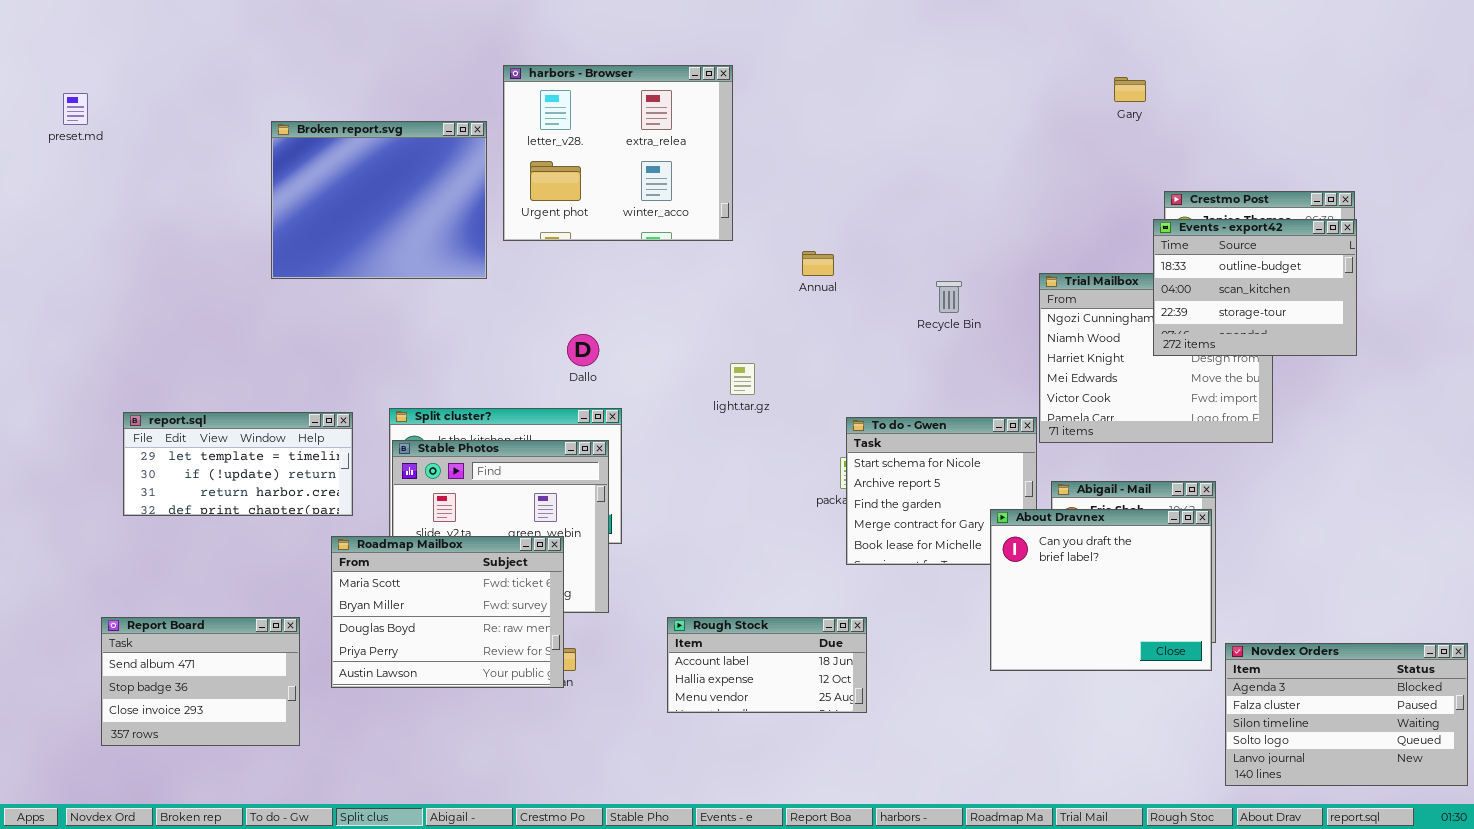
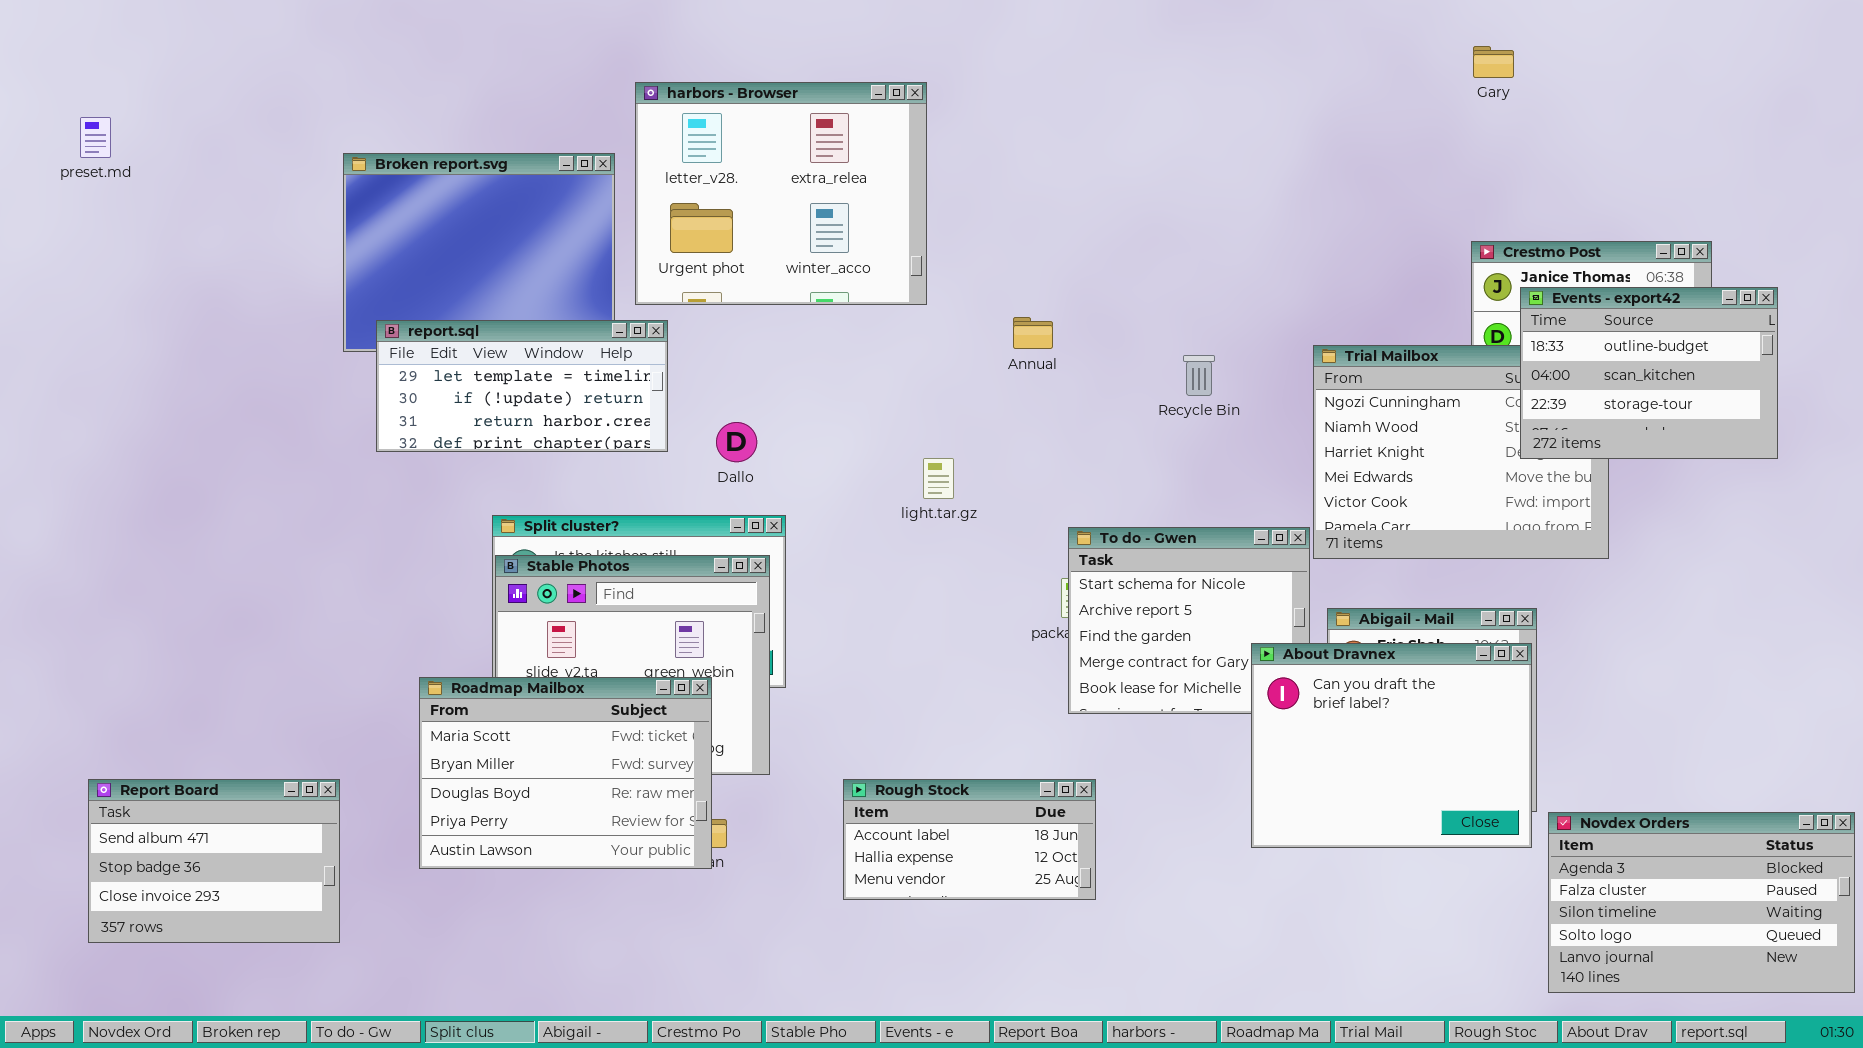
Gary: [1114,77,1146,102] -> [1473,46,1514,78], moved
Events - export42: [1153,219,1357,356] -> [1520,287,1778,459], moved
report.sql: [123,412,353,516] -> [376,320,668,452], moved
Report Board: [101,617,300,746] -> [88,779,340,943], moved

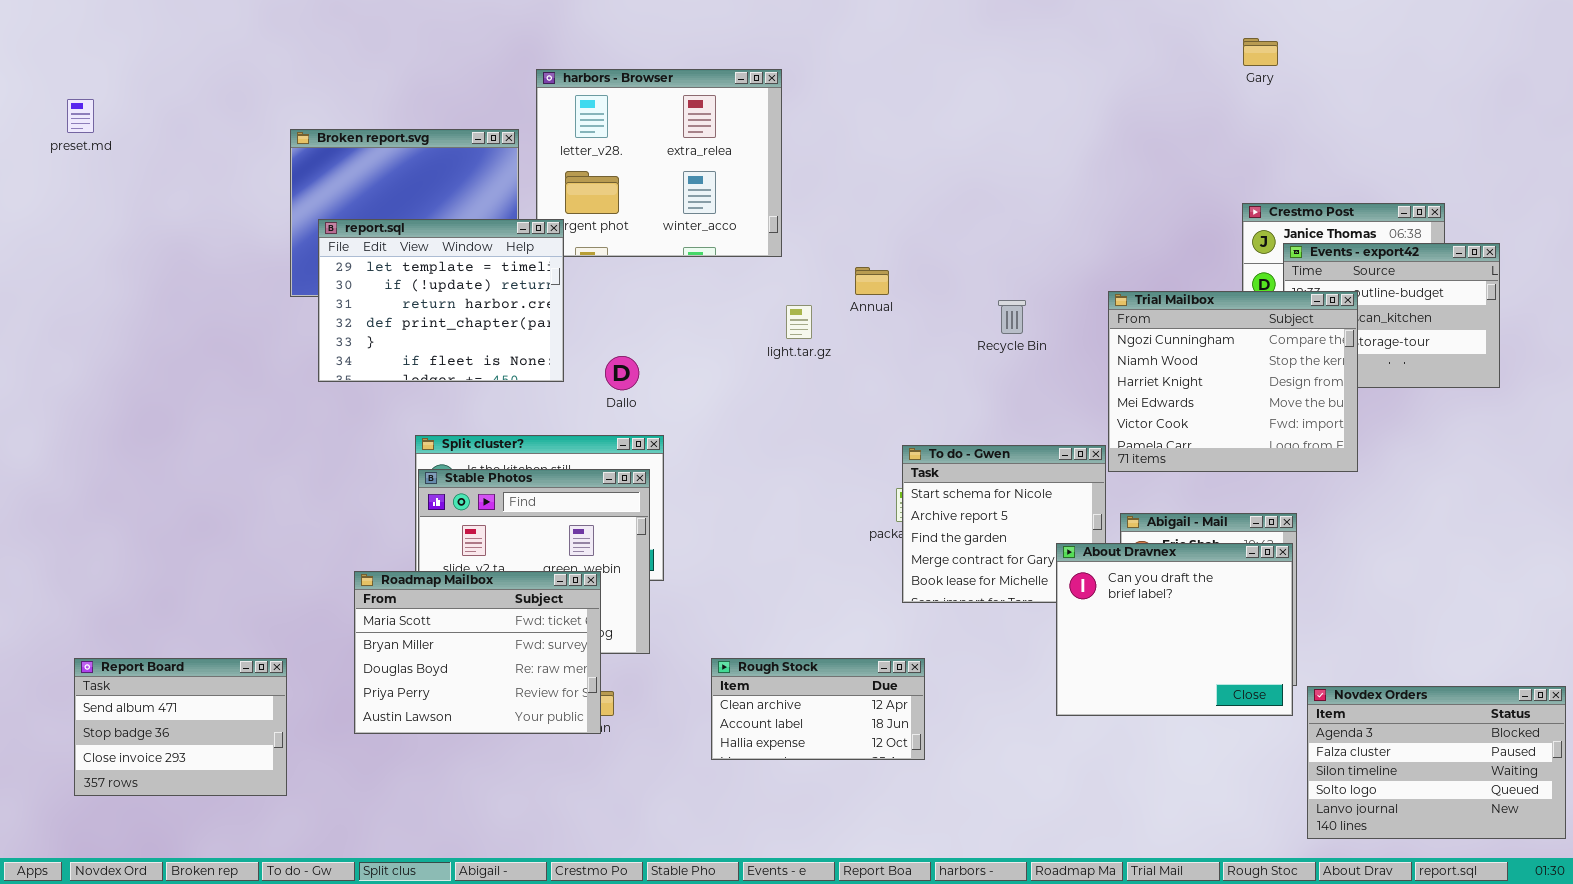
report.sql: [376,320,668,452] -> [318,219,564,382], resized
Trial Mailbox: [1313,345,1609,559] -> [1108,291,1358,472], raised
light.tar.gz: [923,458,954,499] -> [786,305,812,339], moved
Rough Stock: [843,779,1096,900] -> [711,658,925,760], scrolled up 1 row

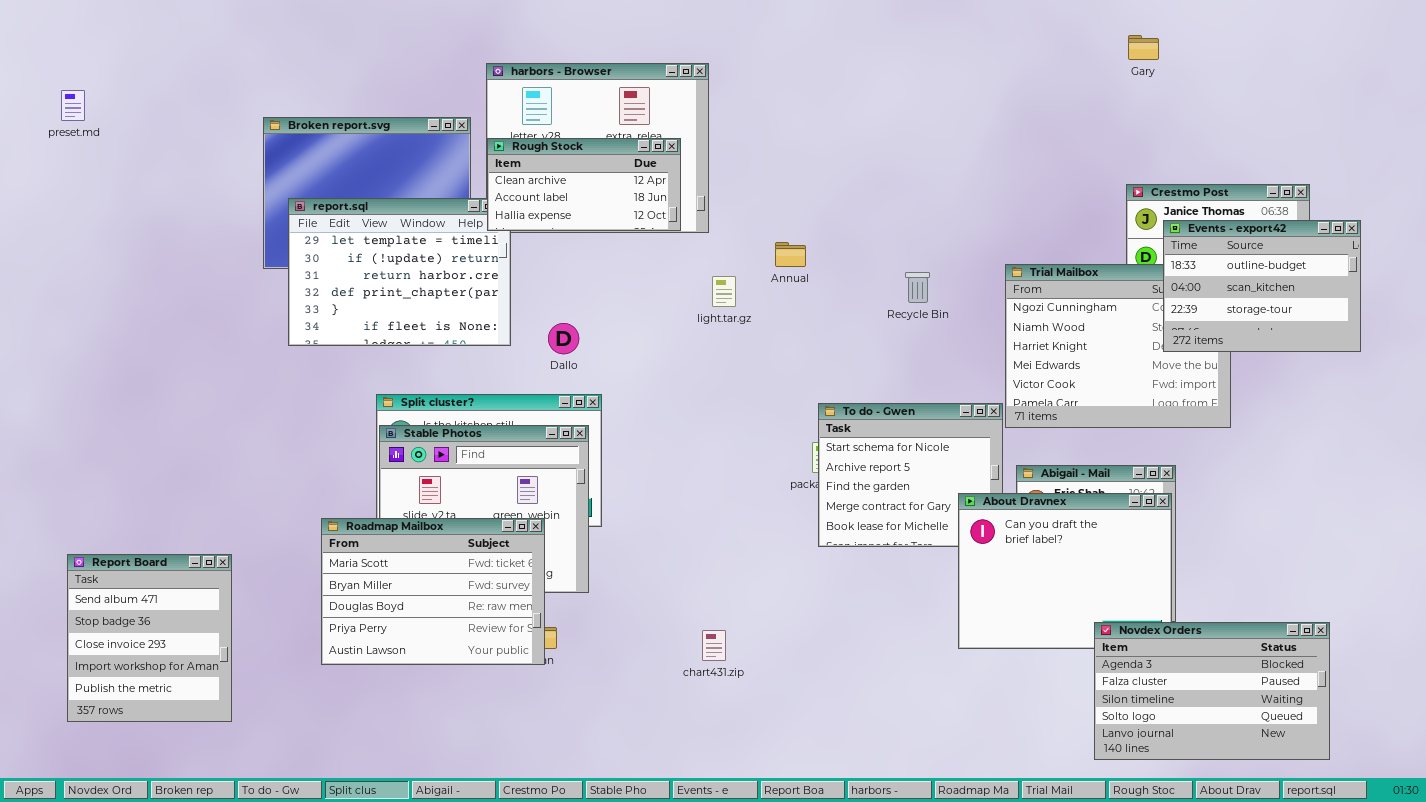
Events - export42: [1283,243,1500,388] -> [1163,220,1361,352], raised
Report Board: [74,658,287,796] -> [67,554,232,722], resized
Rough Stock: [711,658,925,760] -> [487,138,681,231], moved
Novdex Orders: [1307,686,1566,839] -> [1094,622,1330,760], moved

